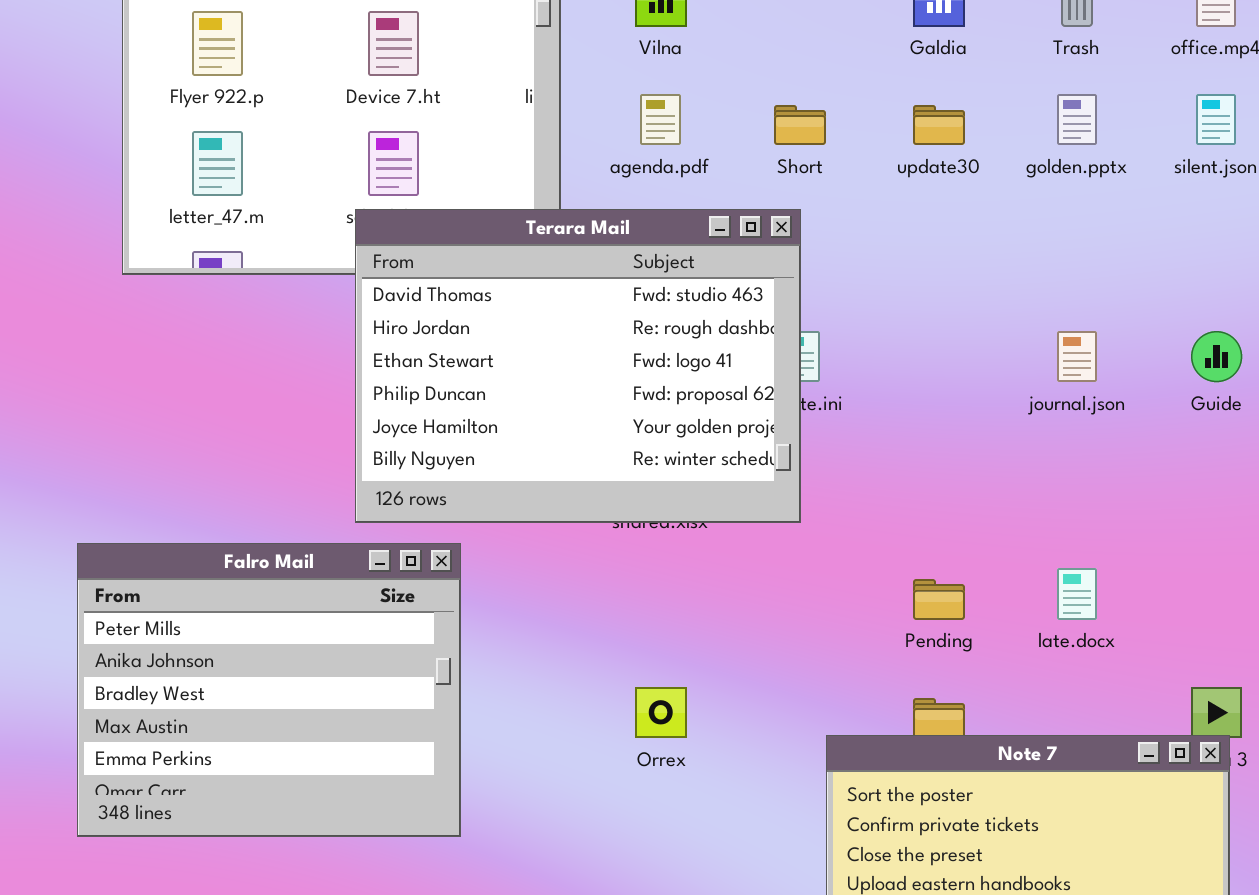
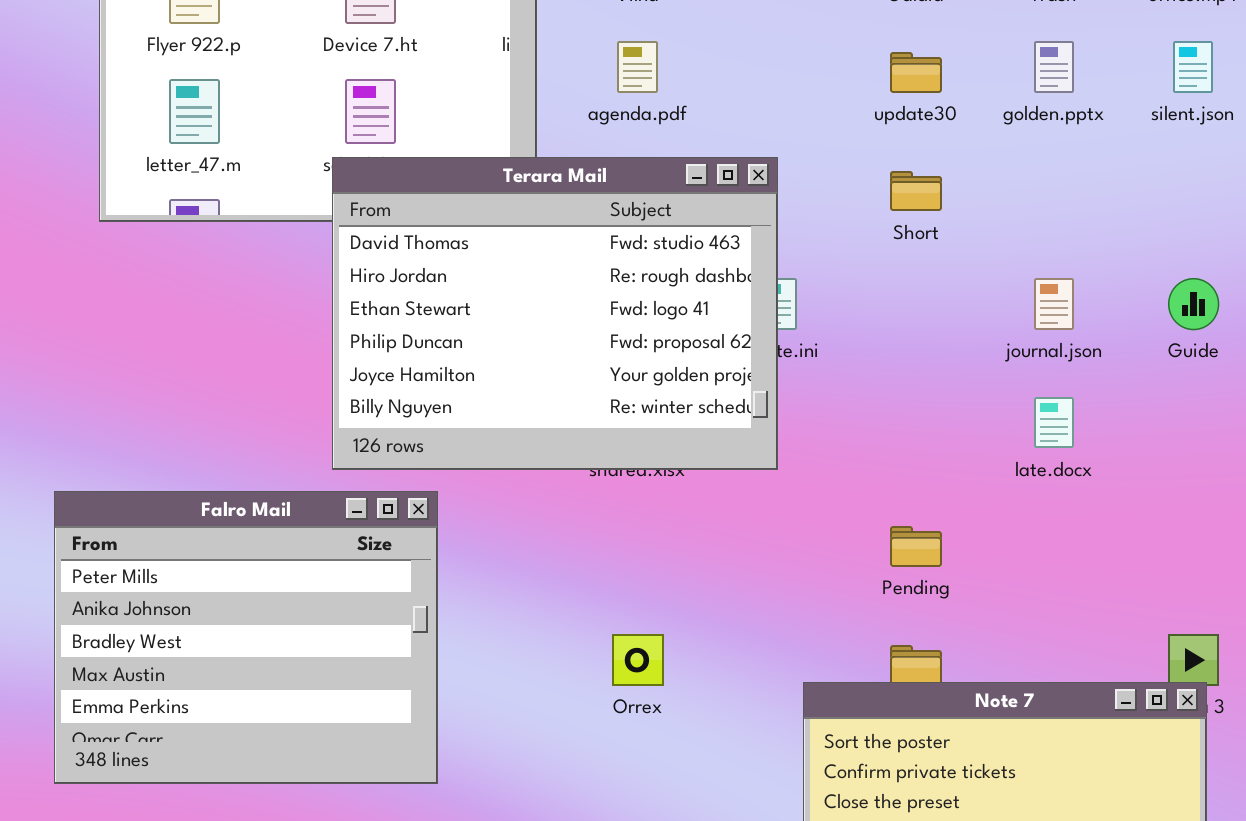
Short: [774,105,826,145] -> [890,171,942,211], moved
late.docx: [1057,568,1097,620] -> [1034,397,1074,448], moved

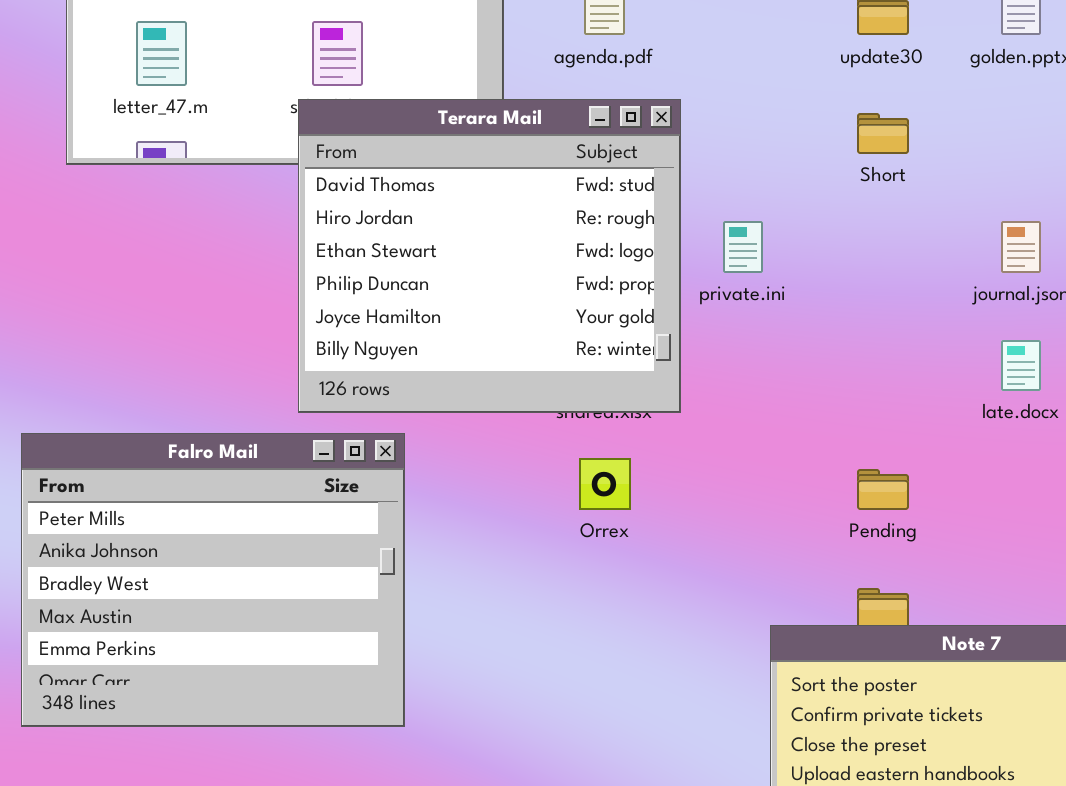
Terara Mail: [332,157,778,470] -> [298,99,681,413], resized
Orrex: [612,634,664,686] -> [579,458,631,510], moved

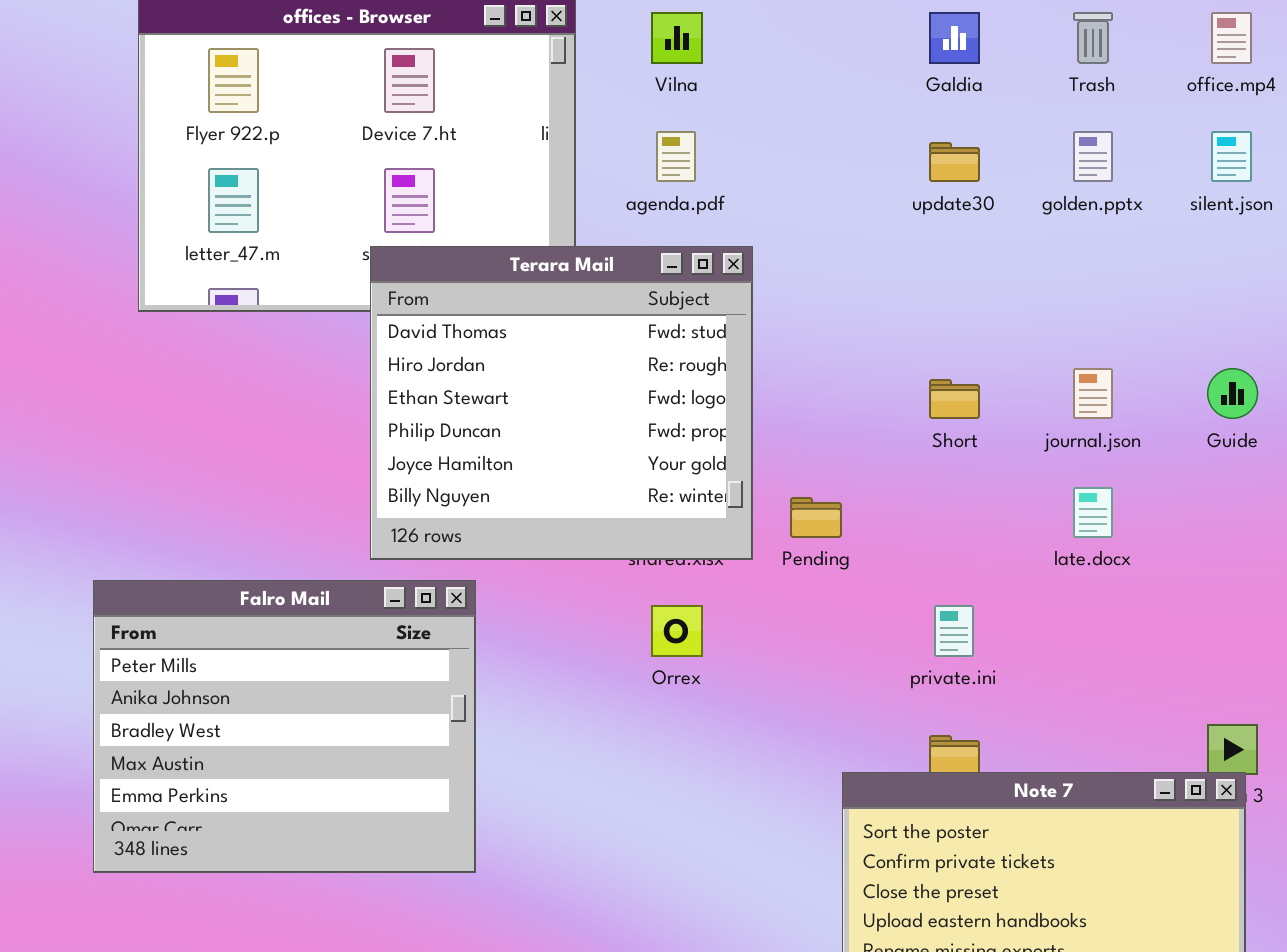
Short: [857,113,909,154] -> [929,379,980,419], moved
private.ini: [723,221,763,273] -> [934,605,974,657], moved
Pending: [857,469,909,510] -> [790,497,842,538], moved

